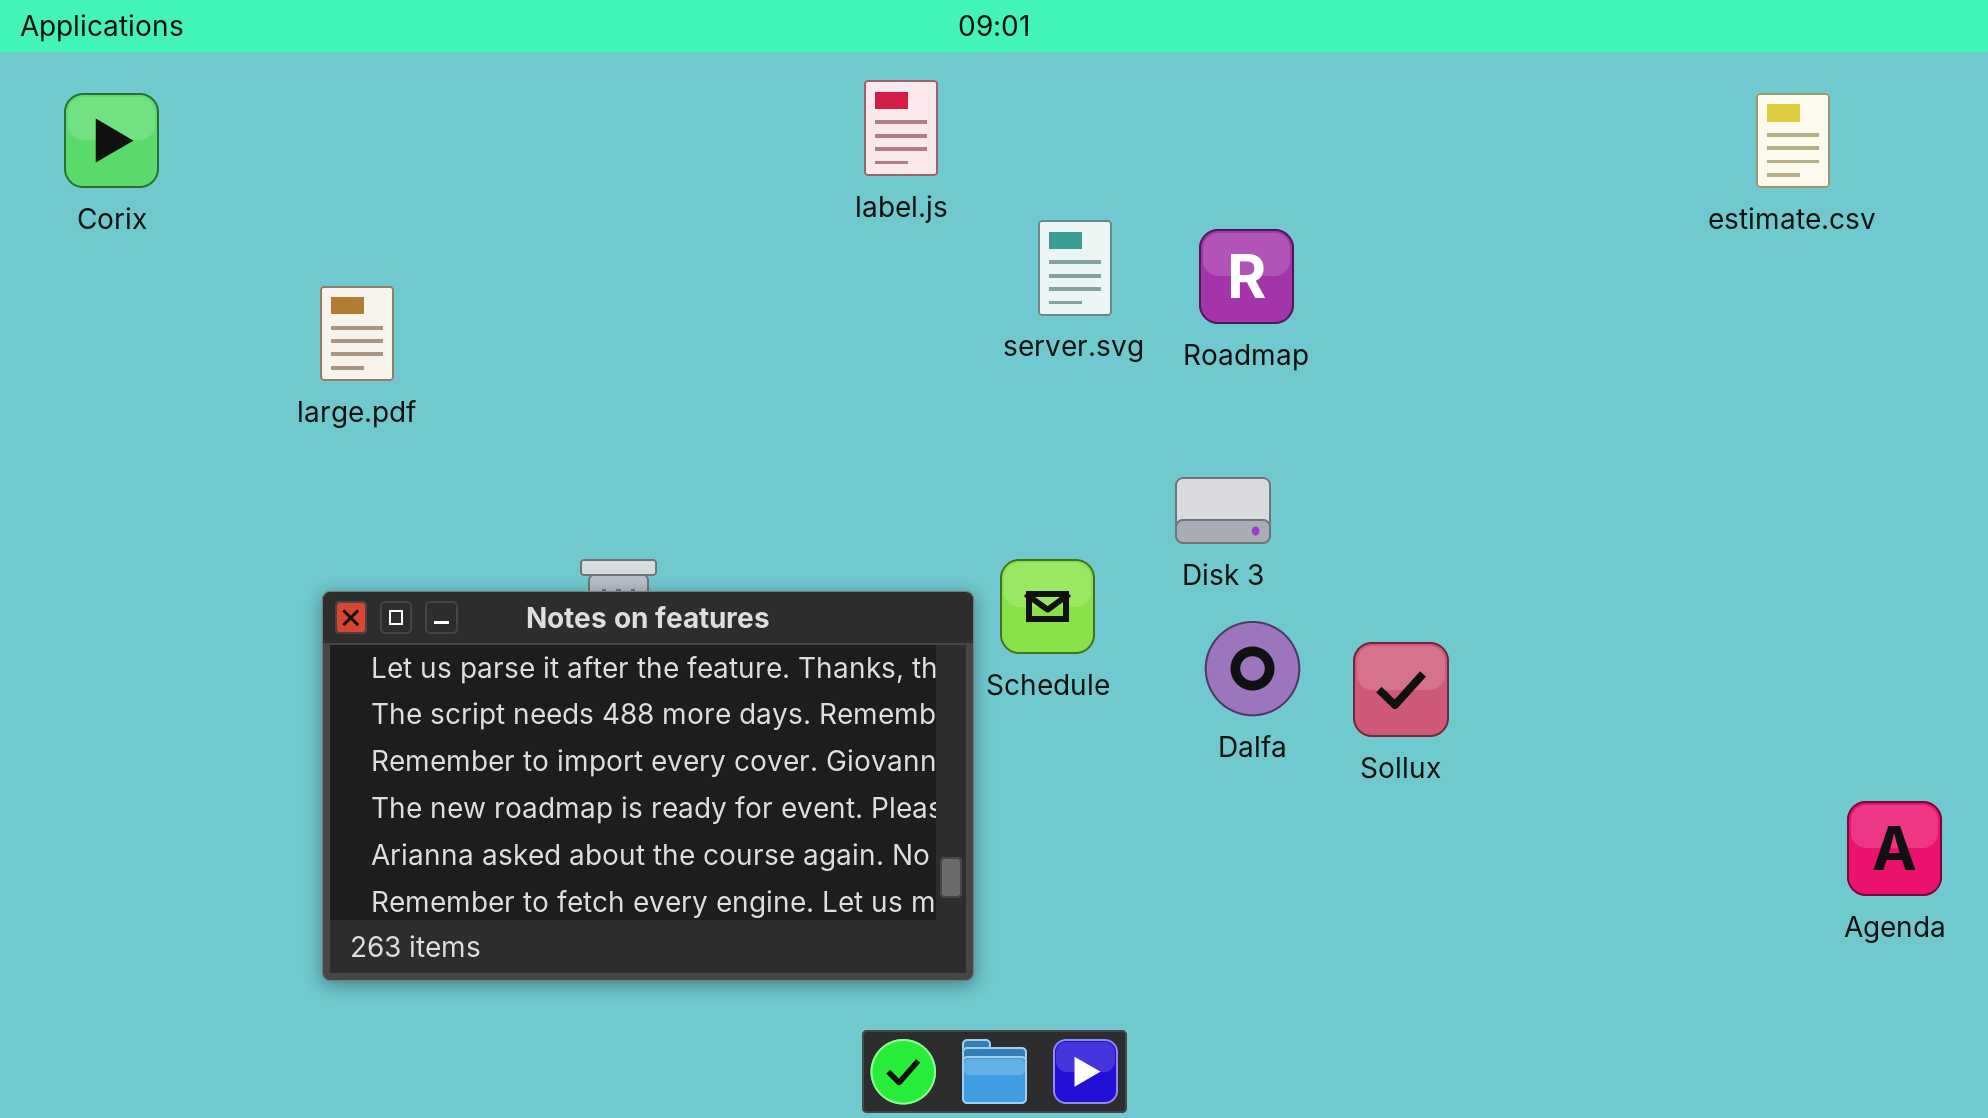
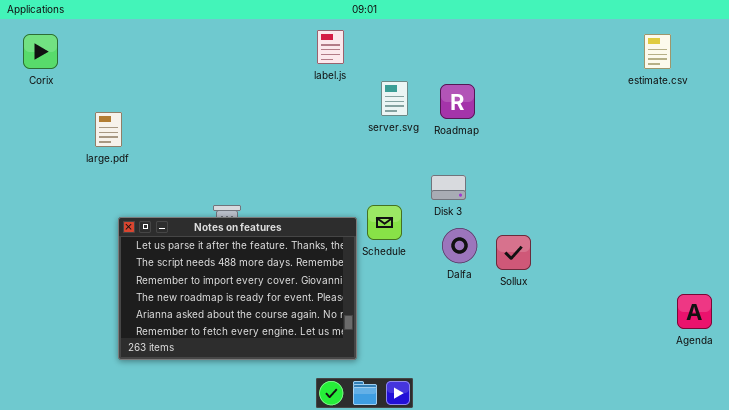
large.pdf: [320,286,394,381] -> [95,112,122,147], moved

